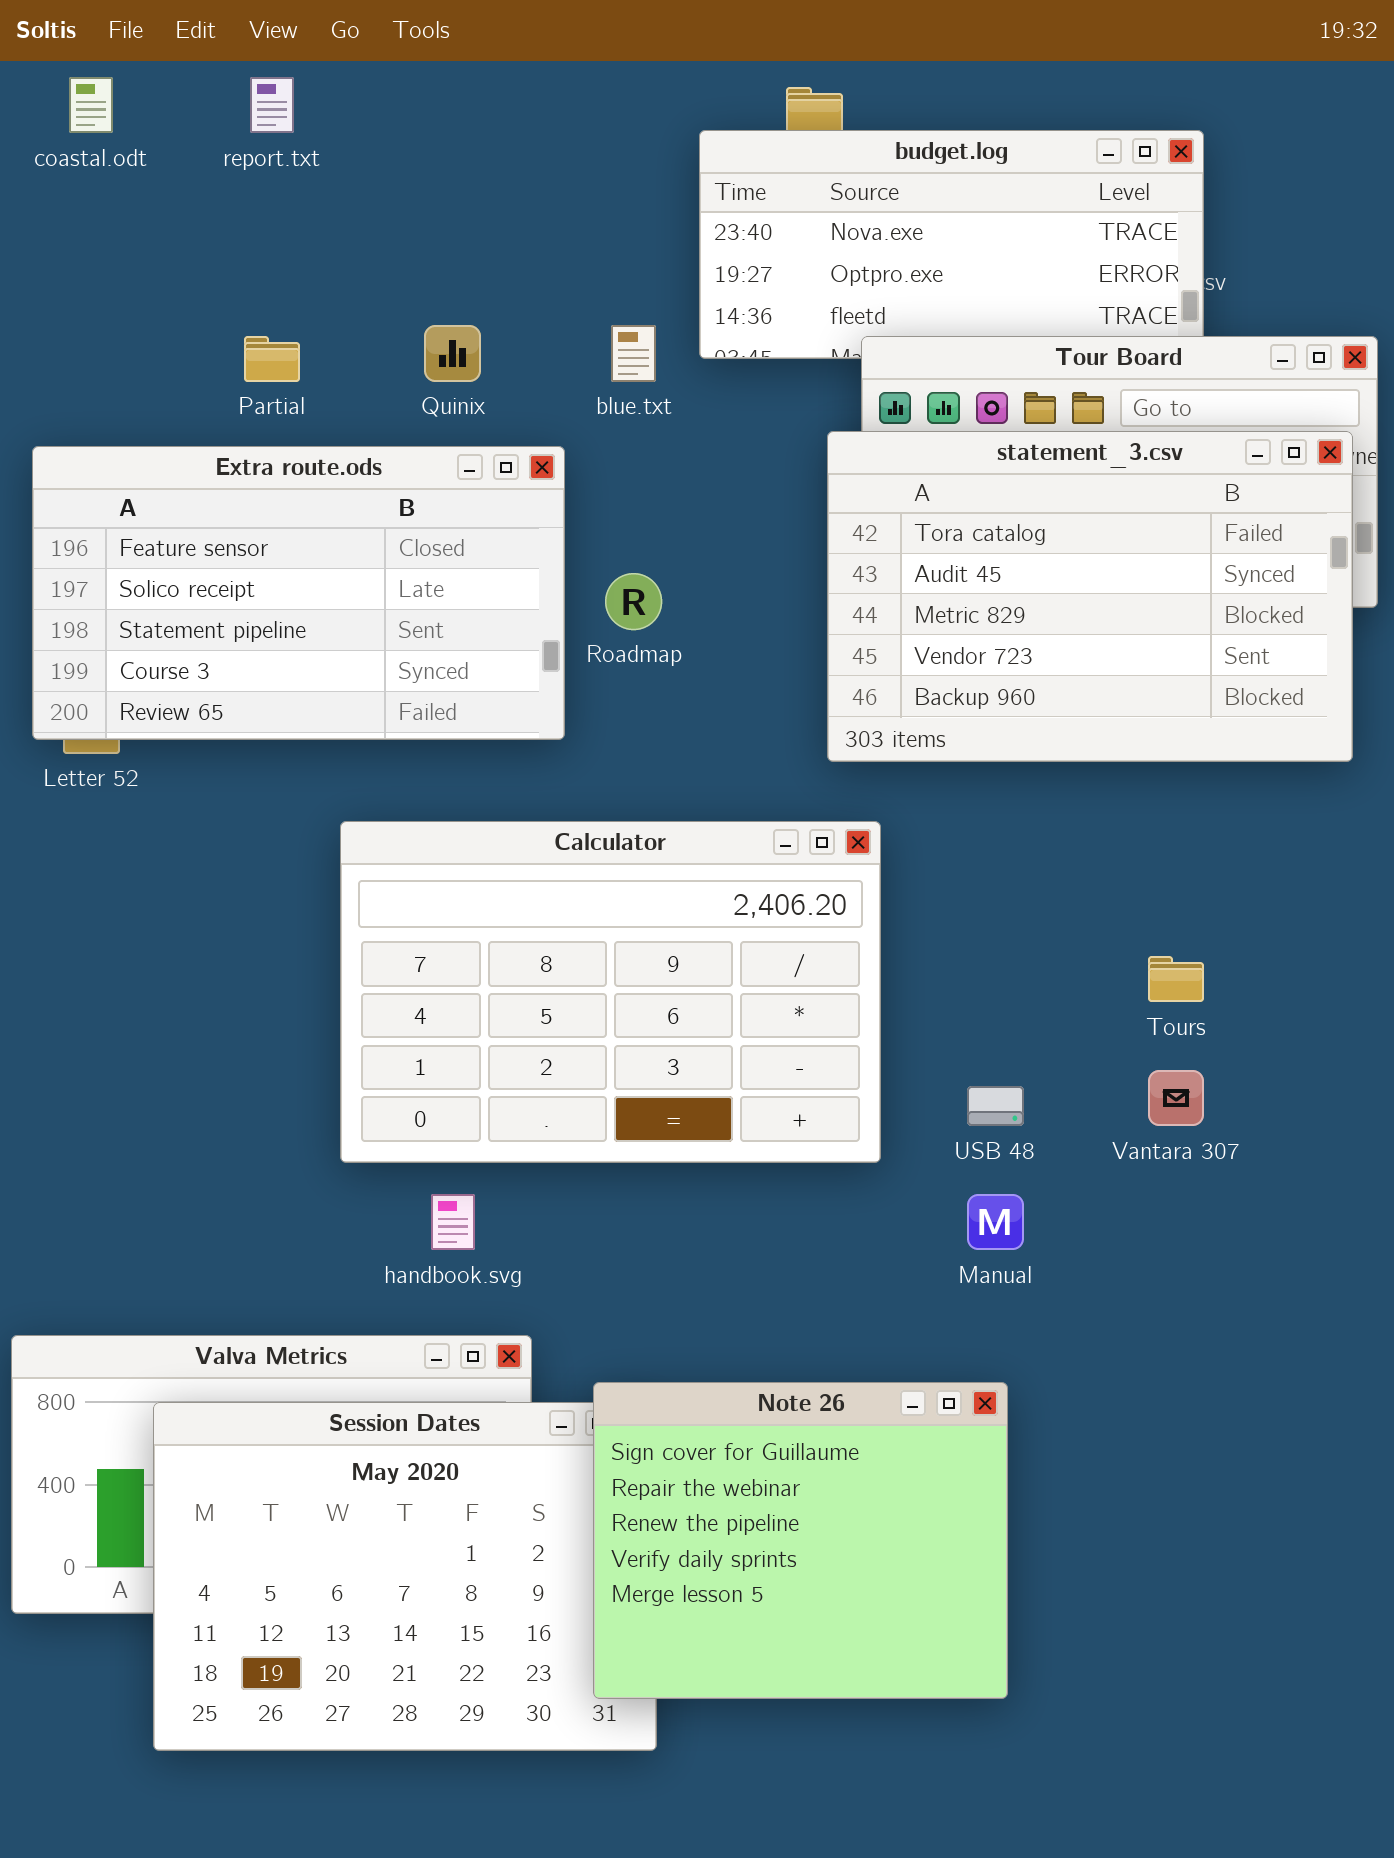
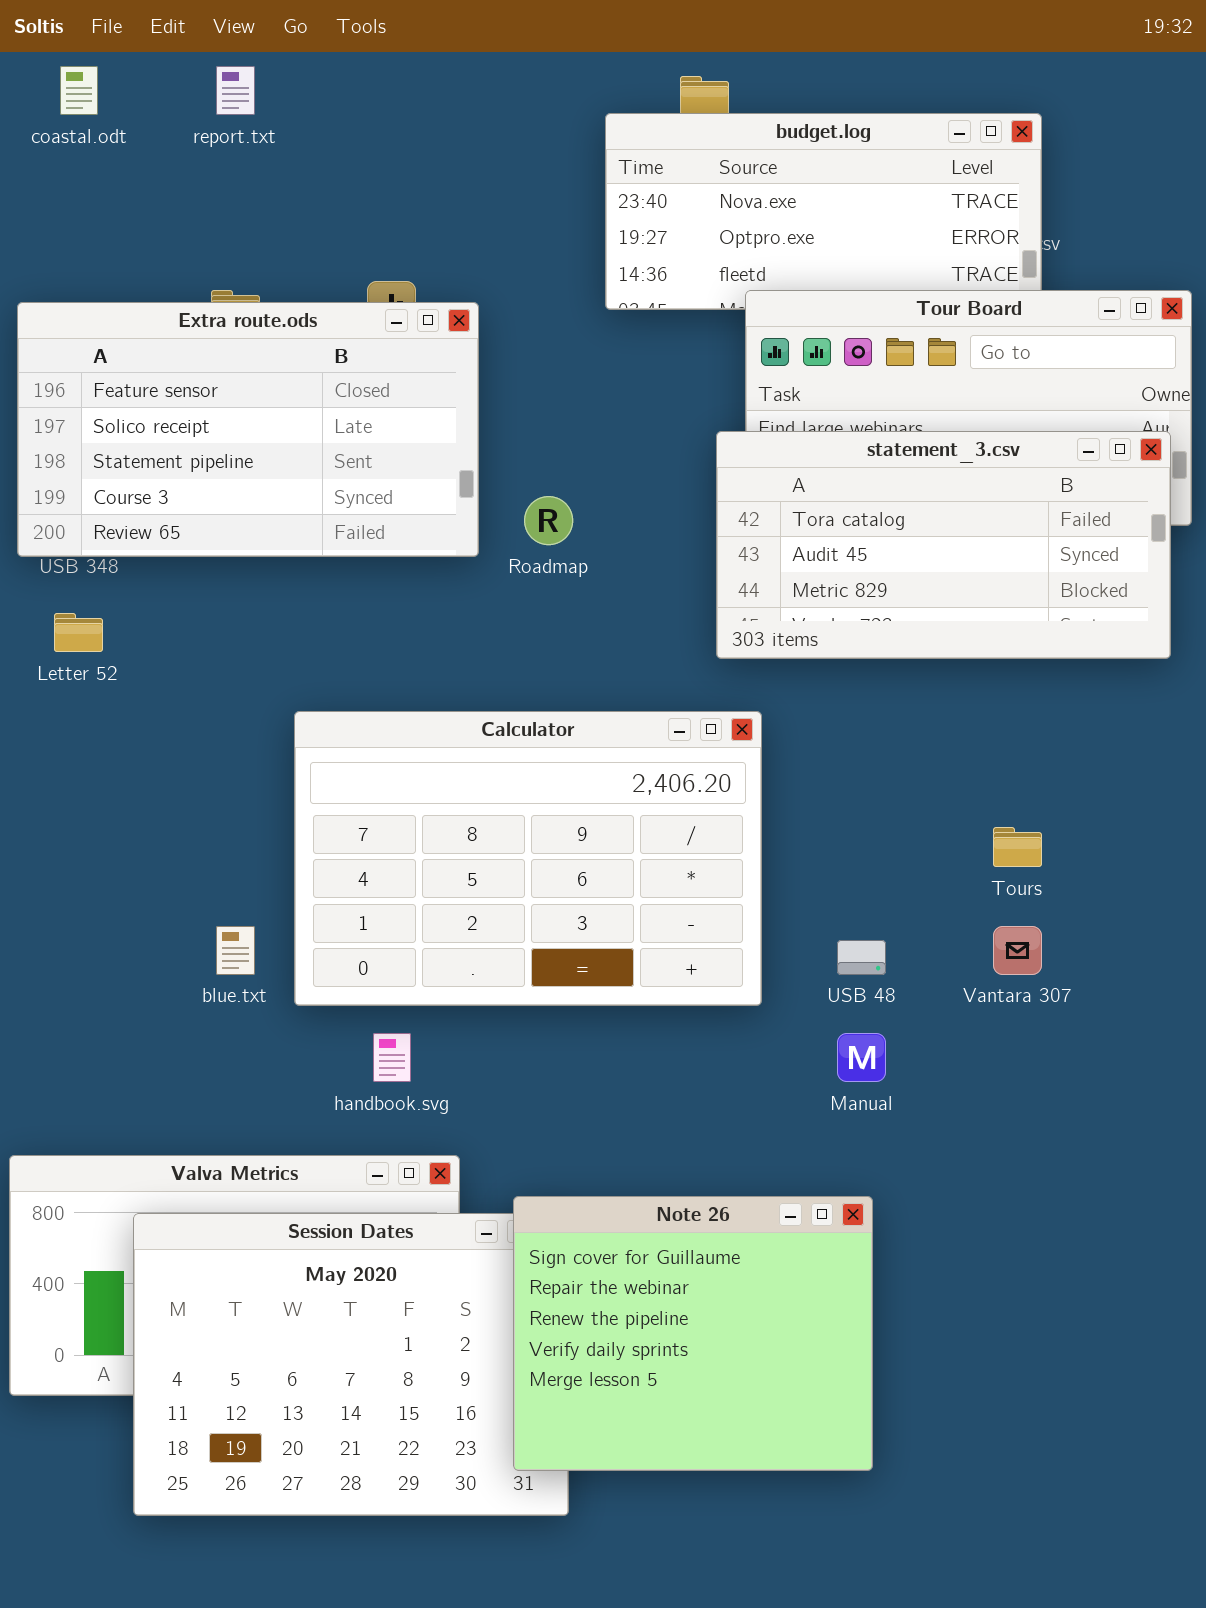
blue.txt: [611,325,656,382] -> [216,926,255,975], moved
statement_3.csv: [827,431,1353,762] -> [716,431,1171,659], resized
Extra route.ods: [32,446,565,740] -> [17,302,479,557], moved

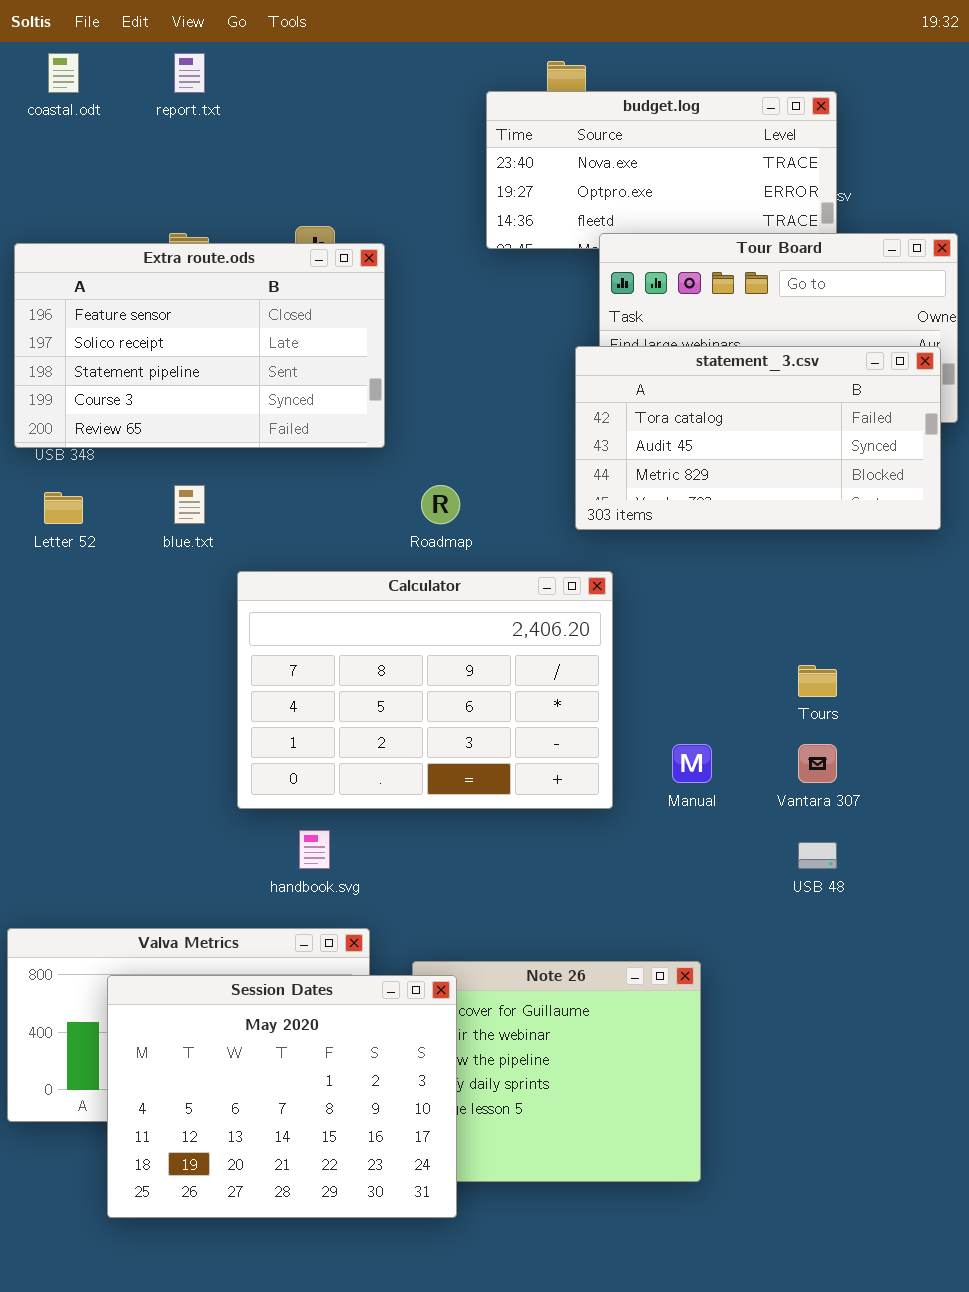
Roadmap: [524,496,573,545] -> [421,485,460,524], moved
blue.txt: [216,926,255,975] -> [174,485,205,524], moved
USB 48: [837,940,886,975] -> [798,842,837,869], moved
Manual: [837,1033,886,1082] -> [672,744,712,783], moved
Session Dates: [133,1213,569,1516] -> [107,975,457,1218], raised

